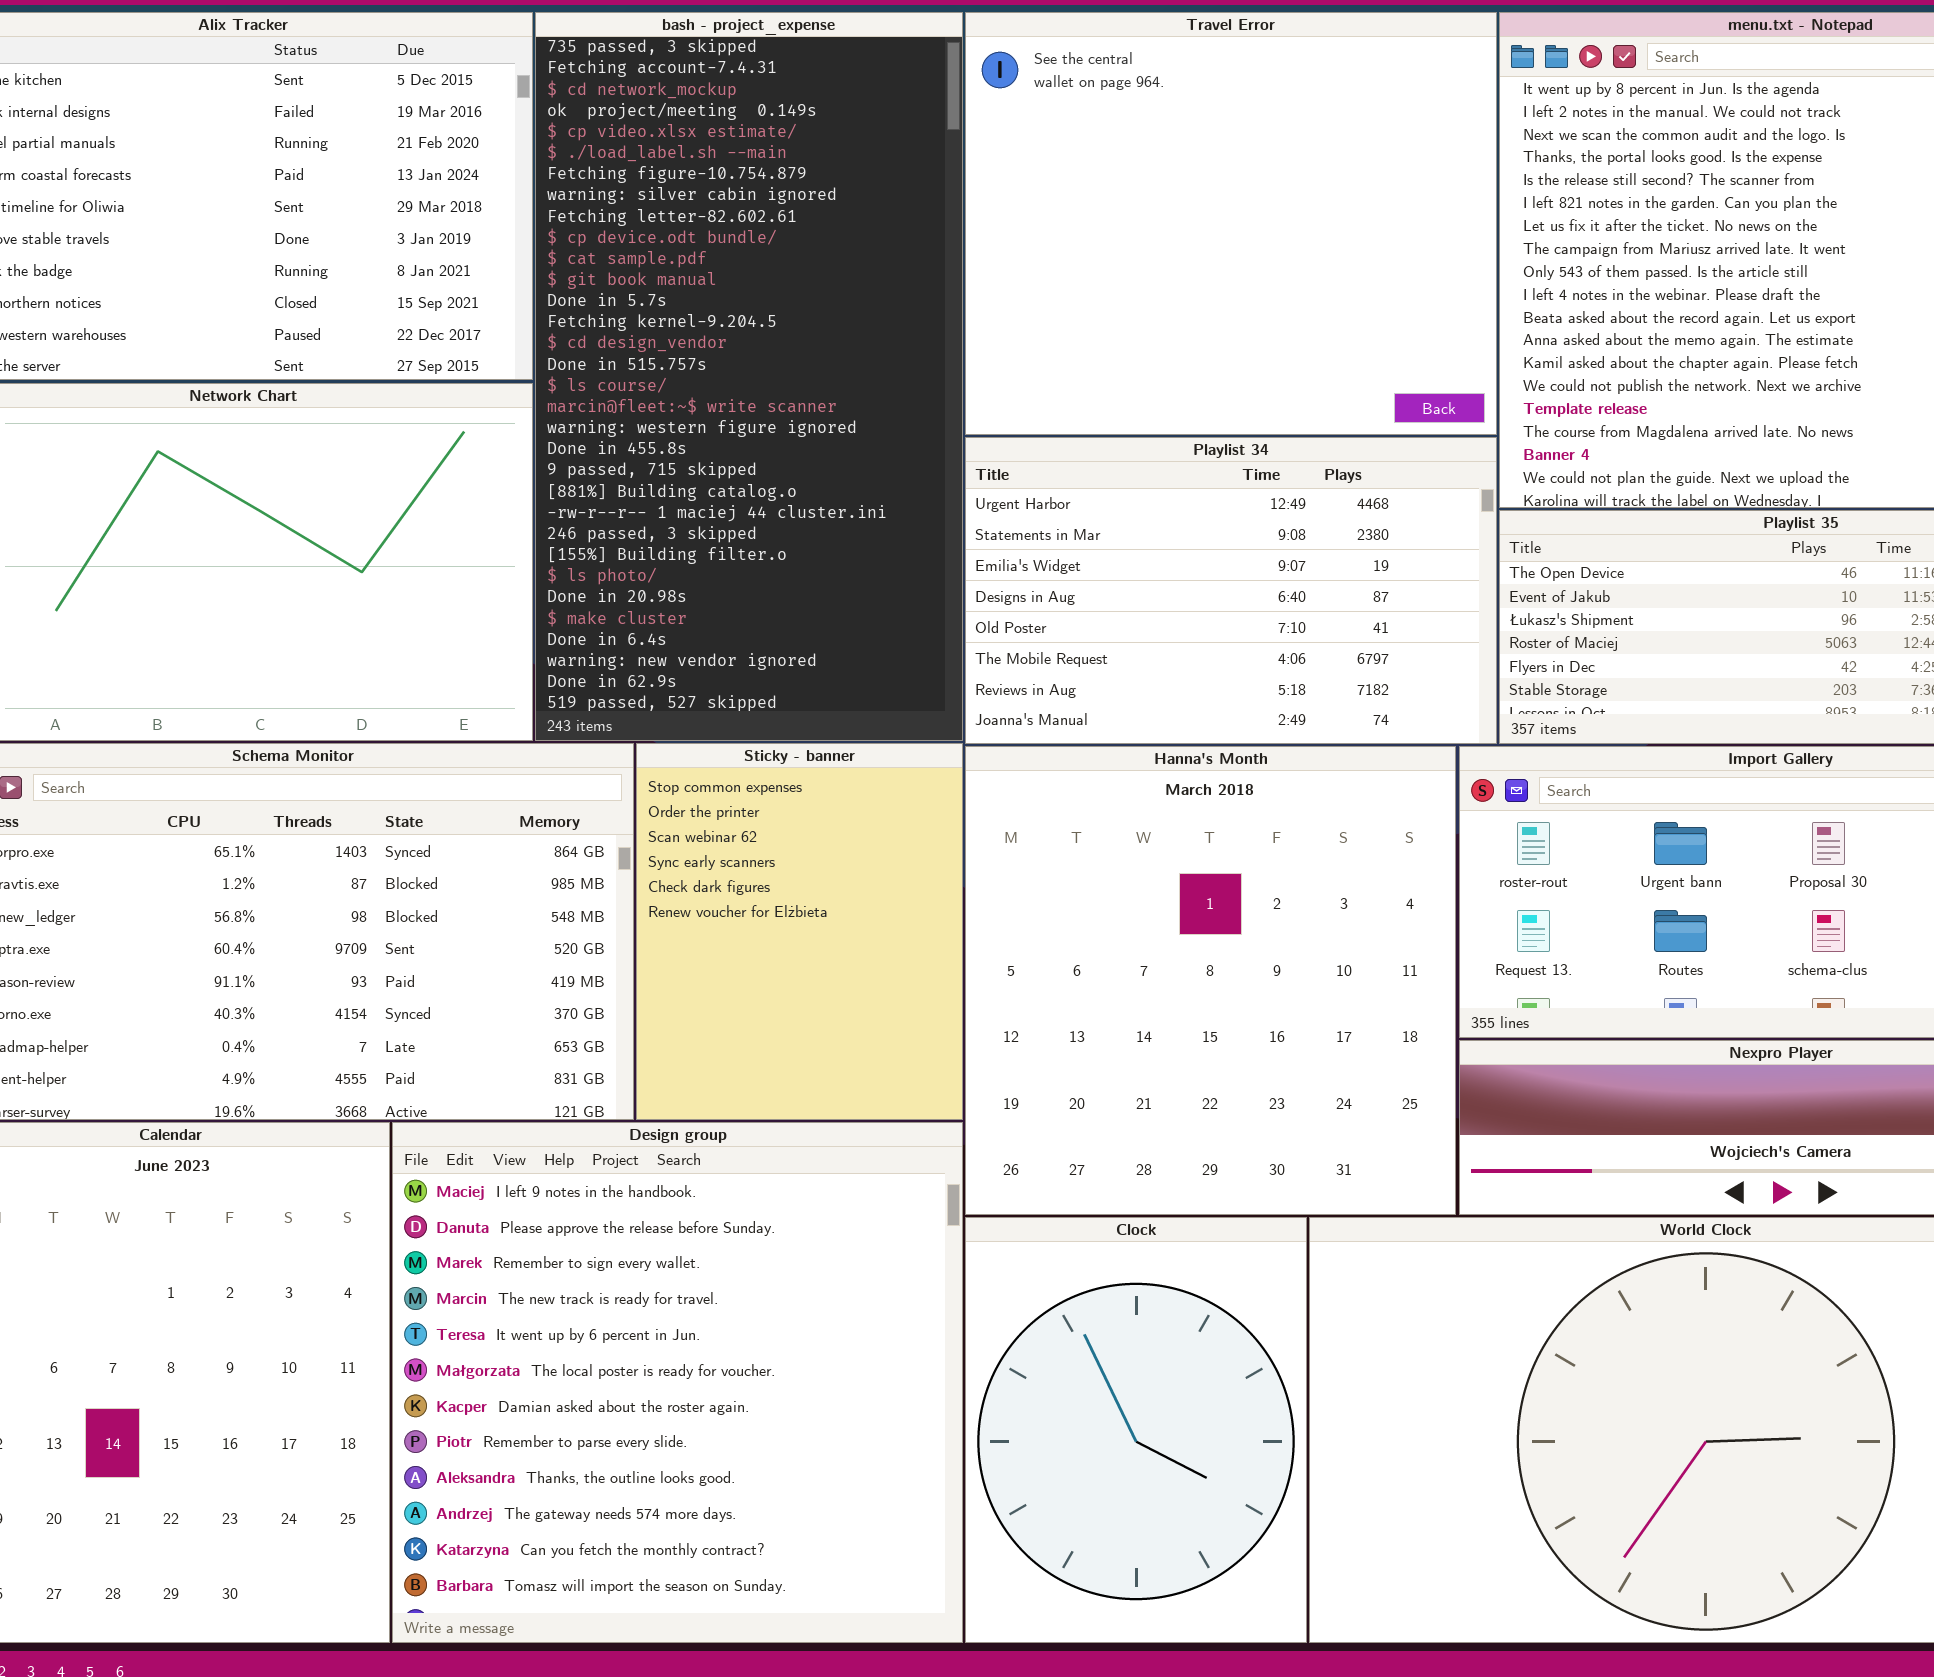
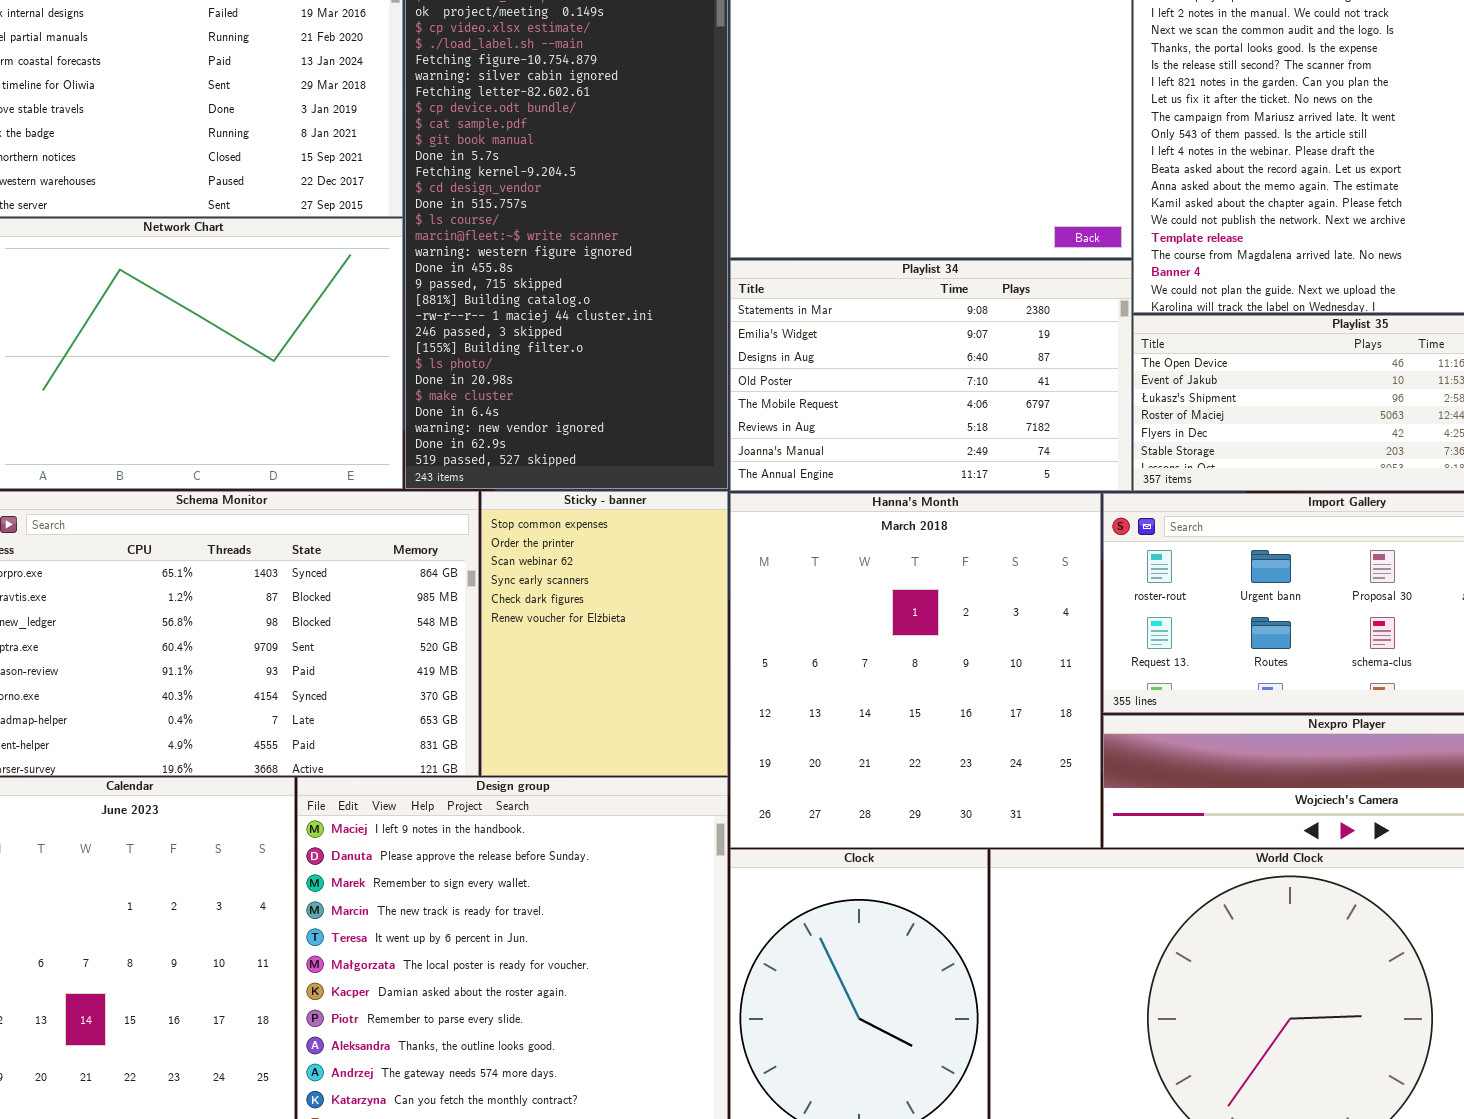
Playlist 34: [965,437,1497,744] -> [730,260,1132,491], scrolled down 1 row

